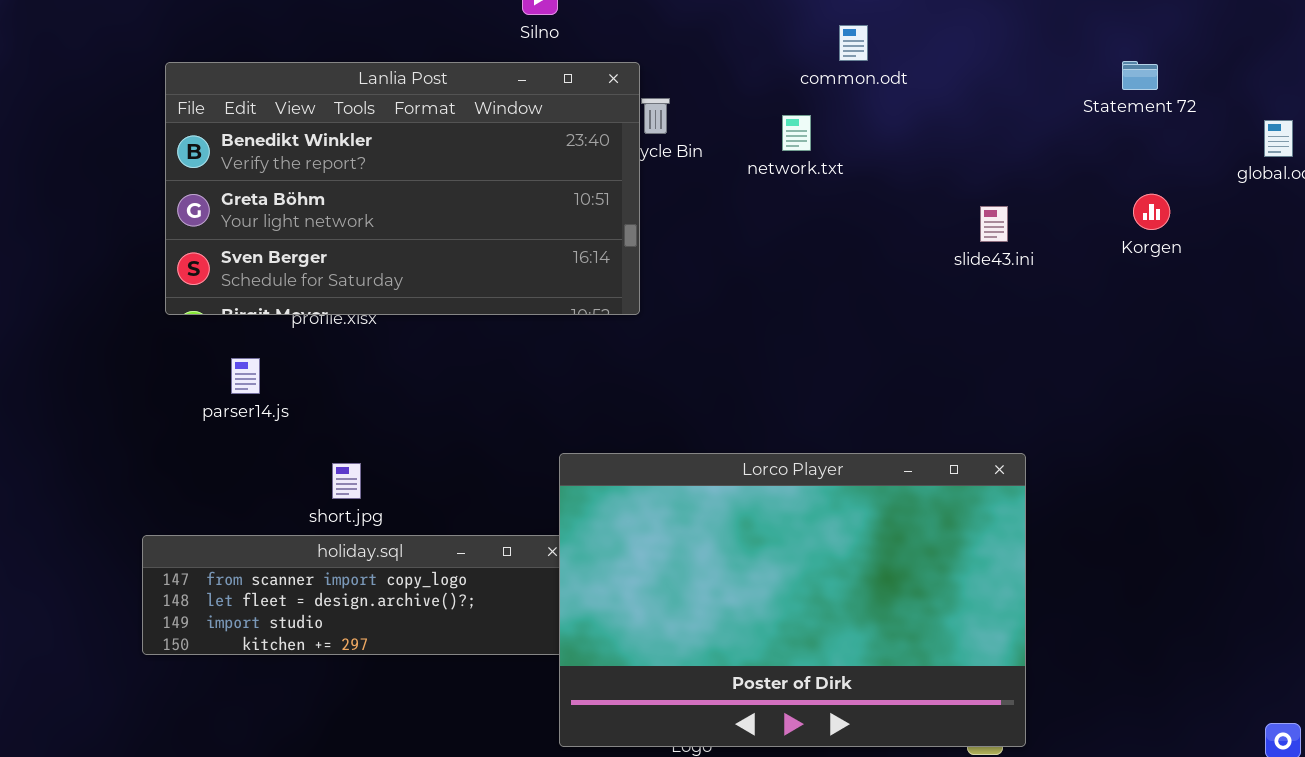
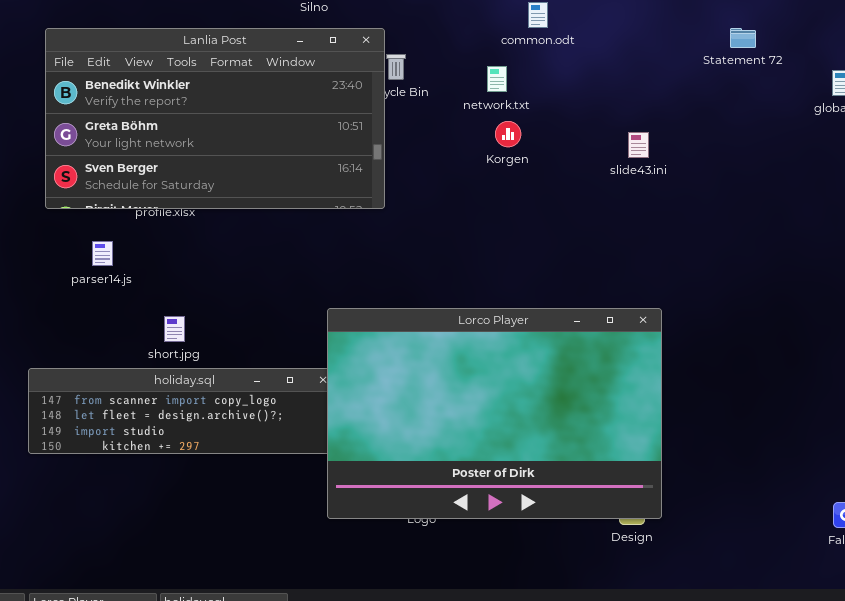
Korgen: [1133,194,1170,230] -> [495,121,521,147], moved

